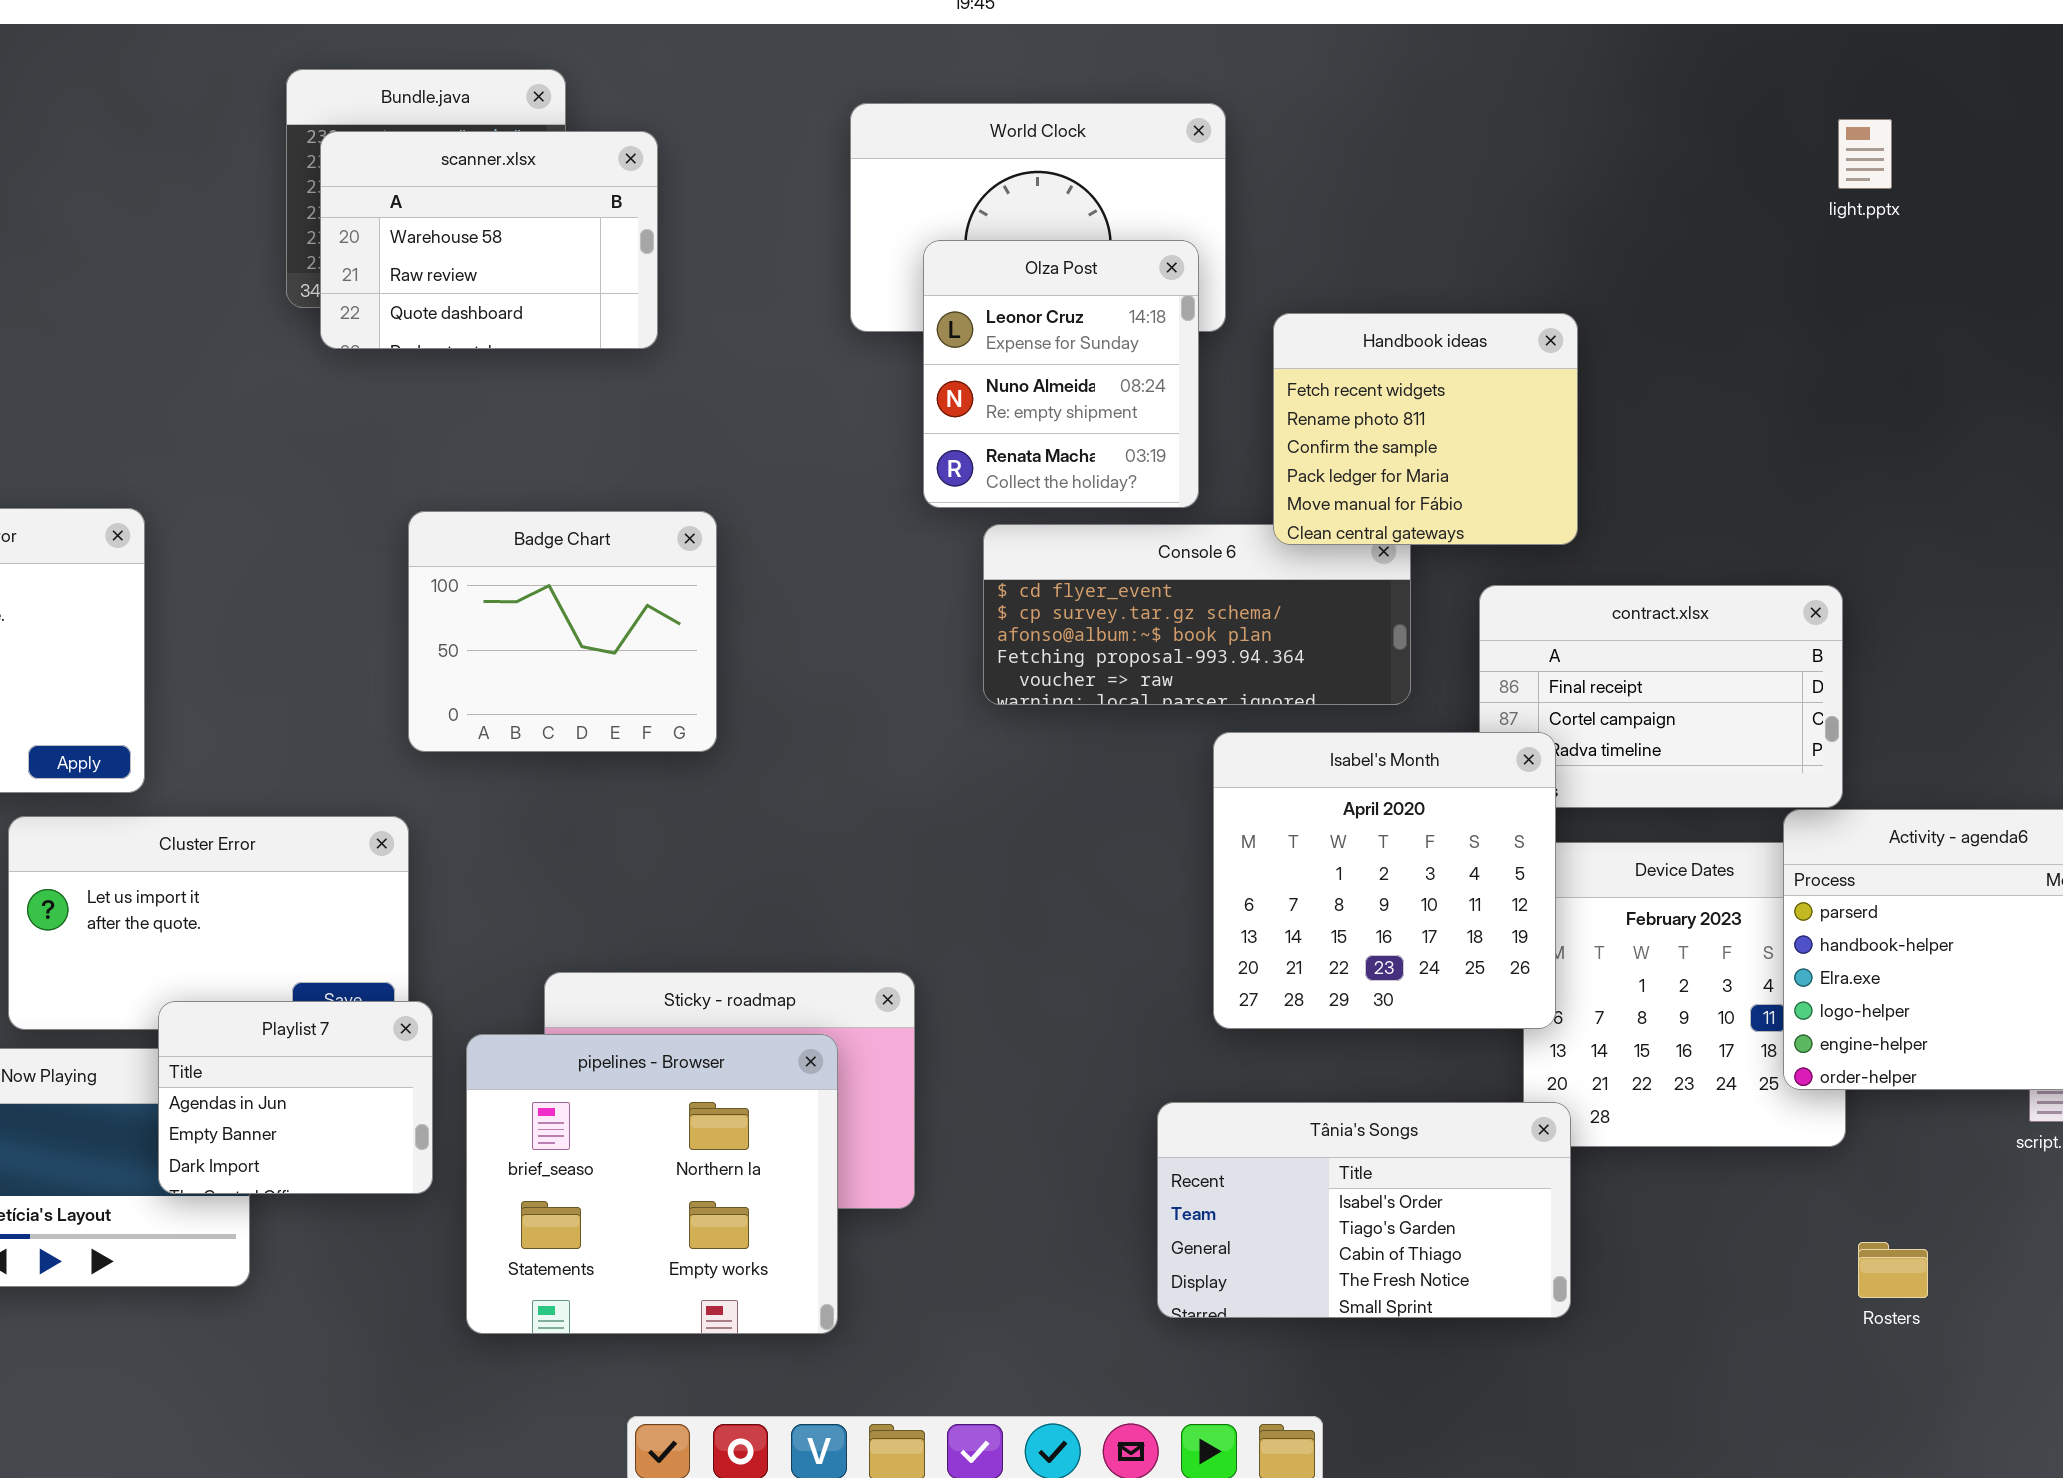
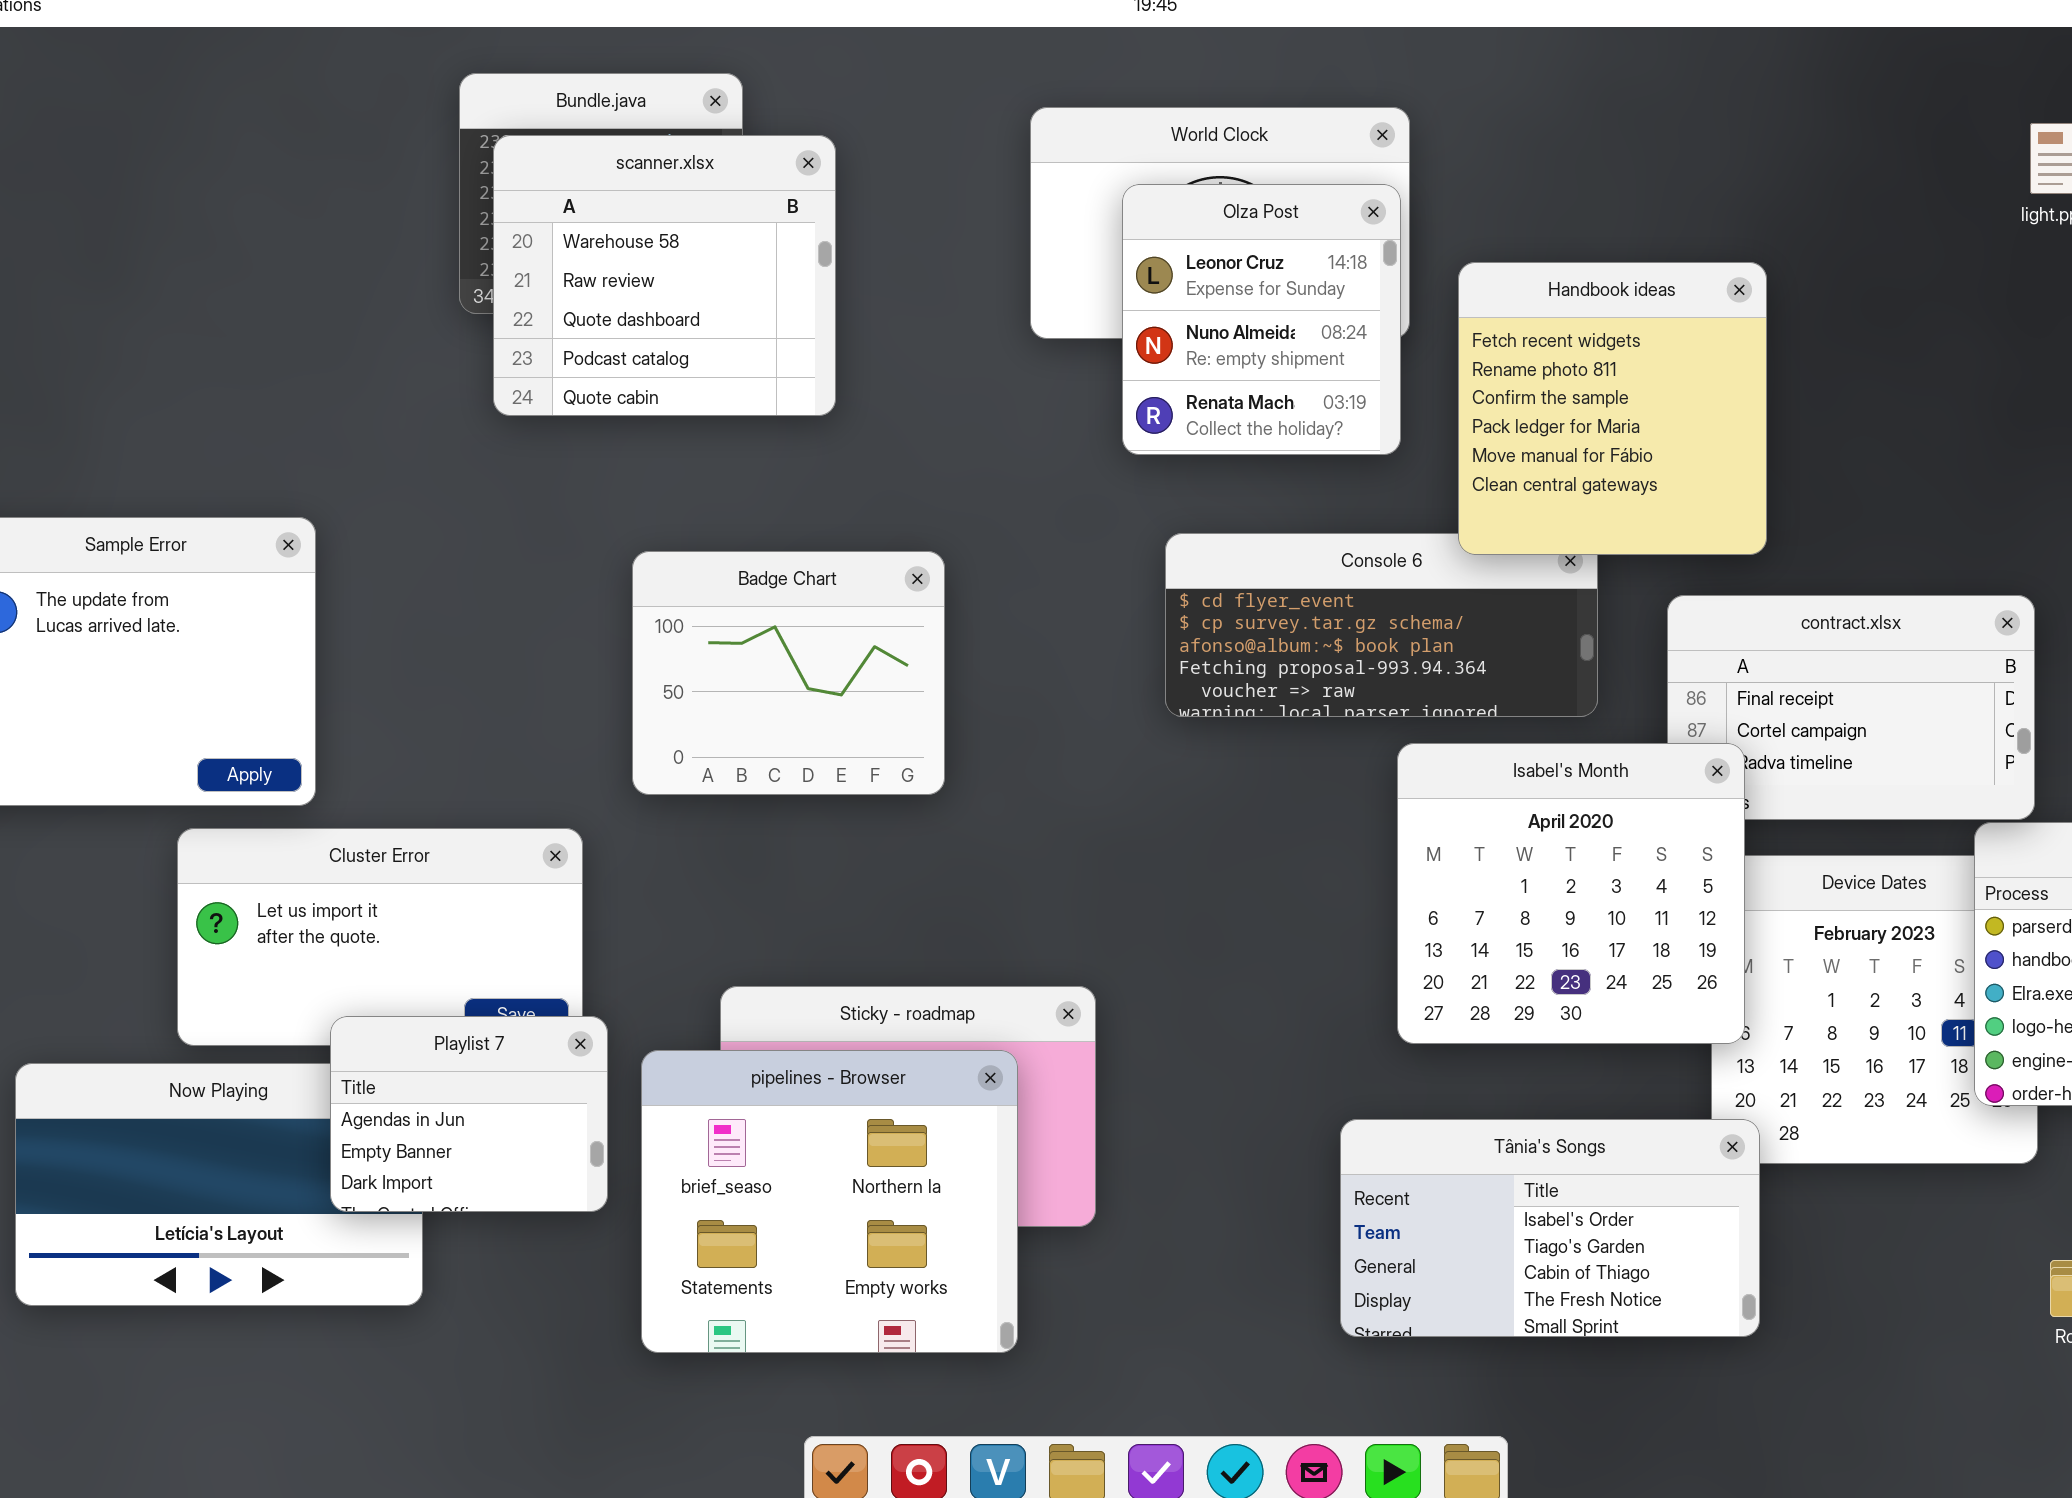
scanner.xlsx: [320,131,658,349] -> [493,135,836,416], resized
Olza Post: [923,240,1199,508] -> [1122,184,1401,455], moved
Handbook ideas: [1273,313,1578,545] -> [1458,262,1767,555], resized
Badge Chart: [408,511,717,752] -> [632,551,945,795], moved

